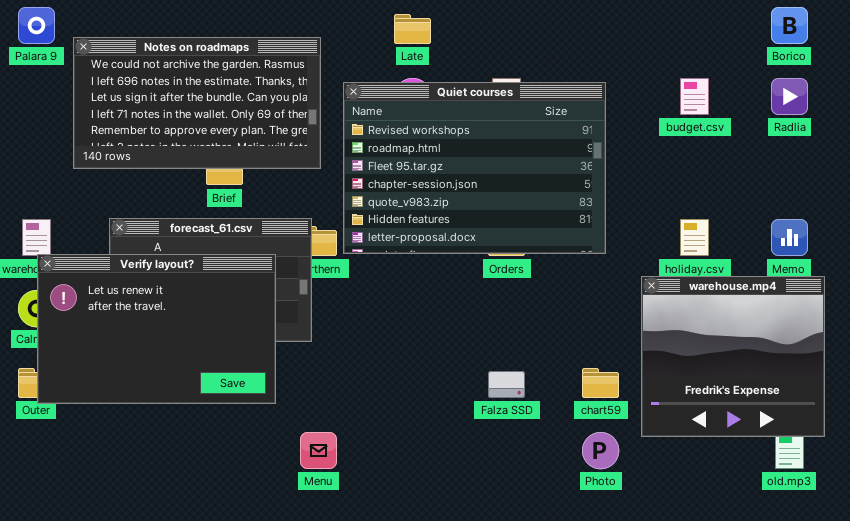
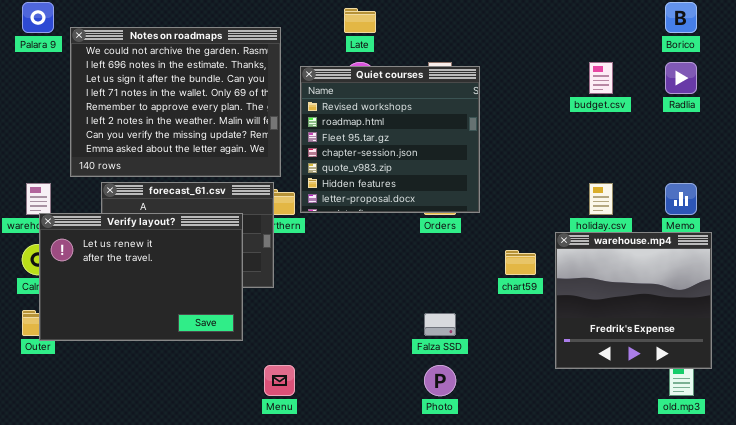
Notes on roadmaps: [73,37,321,169] -> [70,27,281,177], resized
Quiet courses: [343,82,606,254] -> [300,66,480,213], resized
chart59: [582,368,619,398] -> [505,250,536,275], moved
Photo: [582,432,619,469] -> [424,365,456,396], moved

